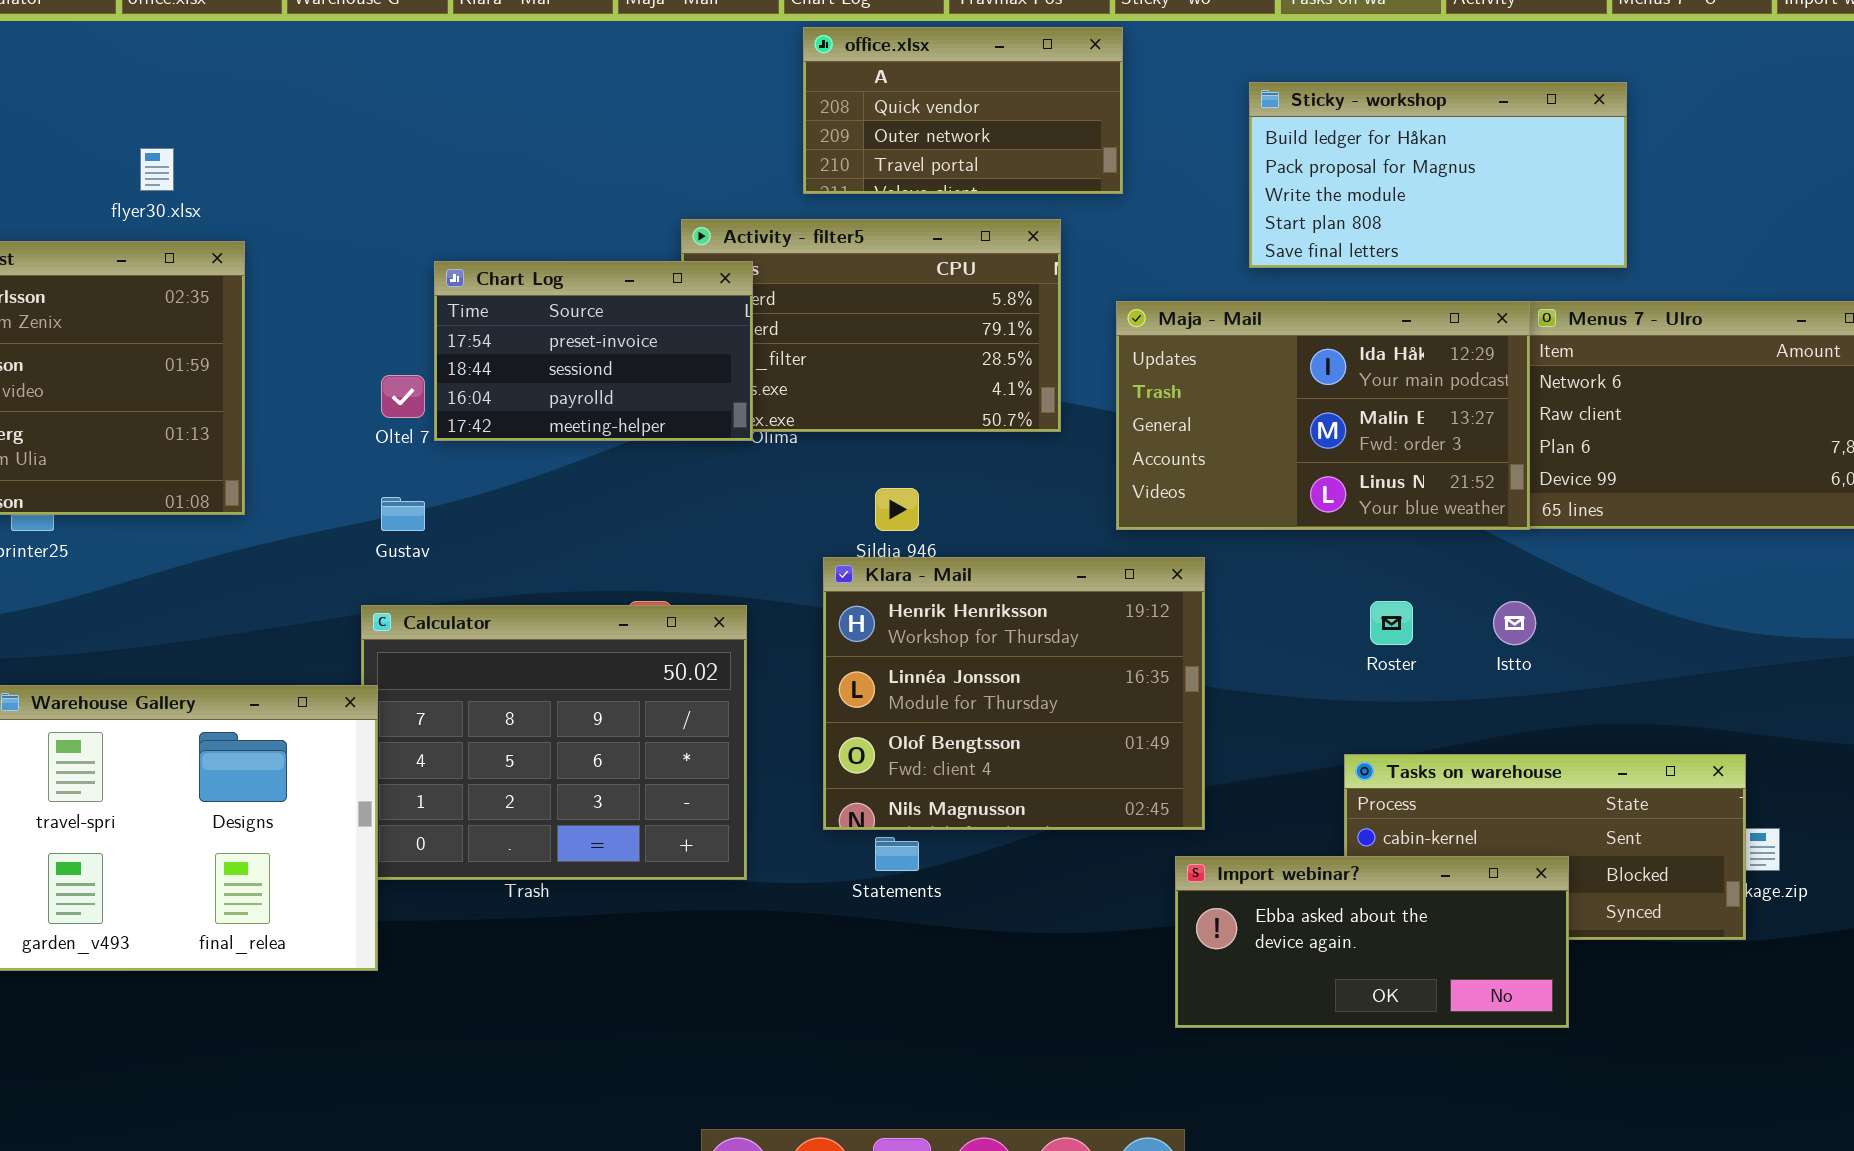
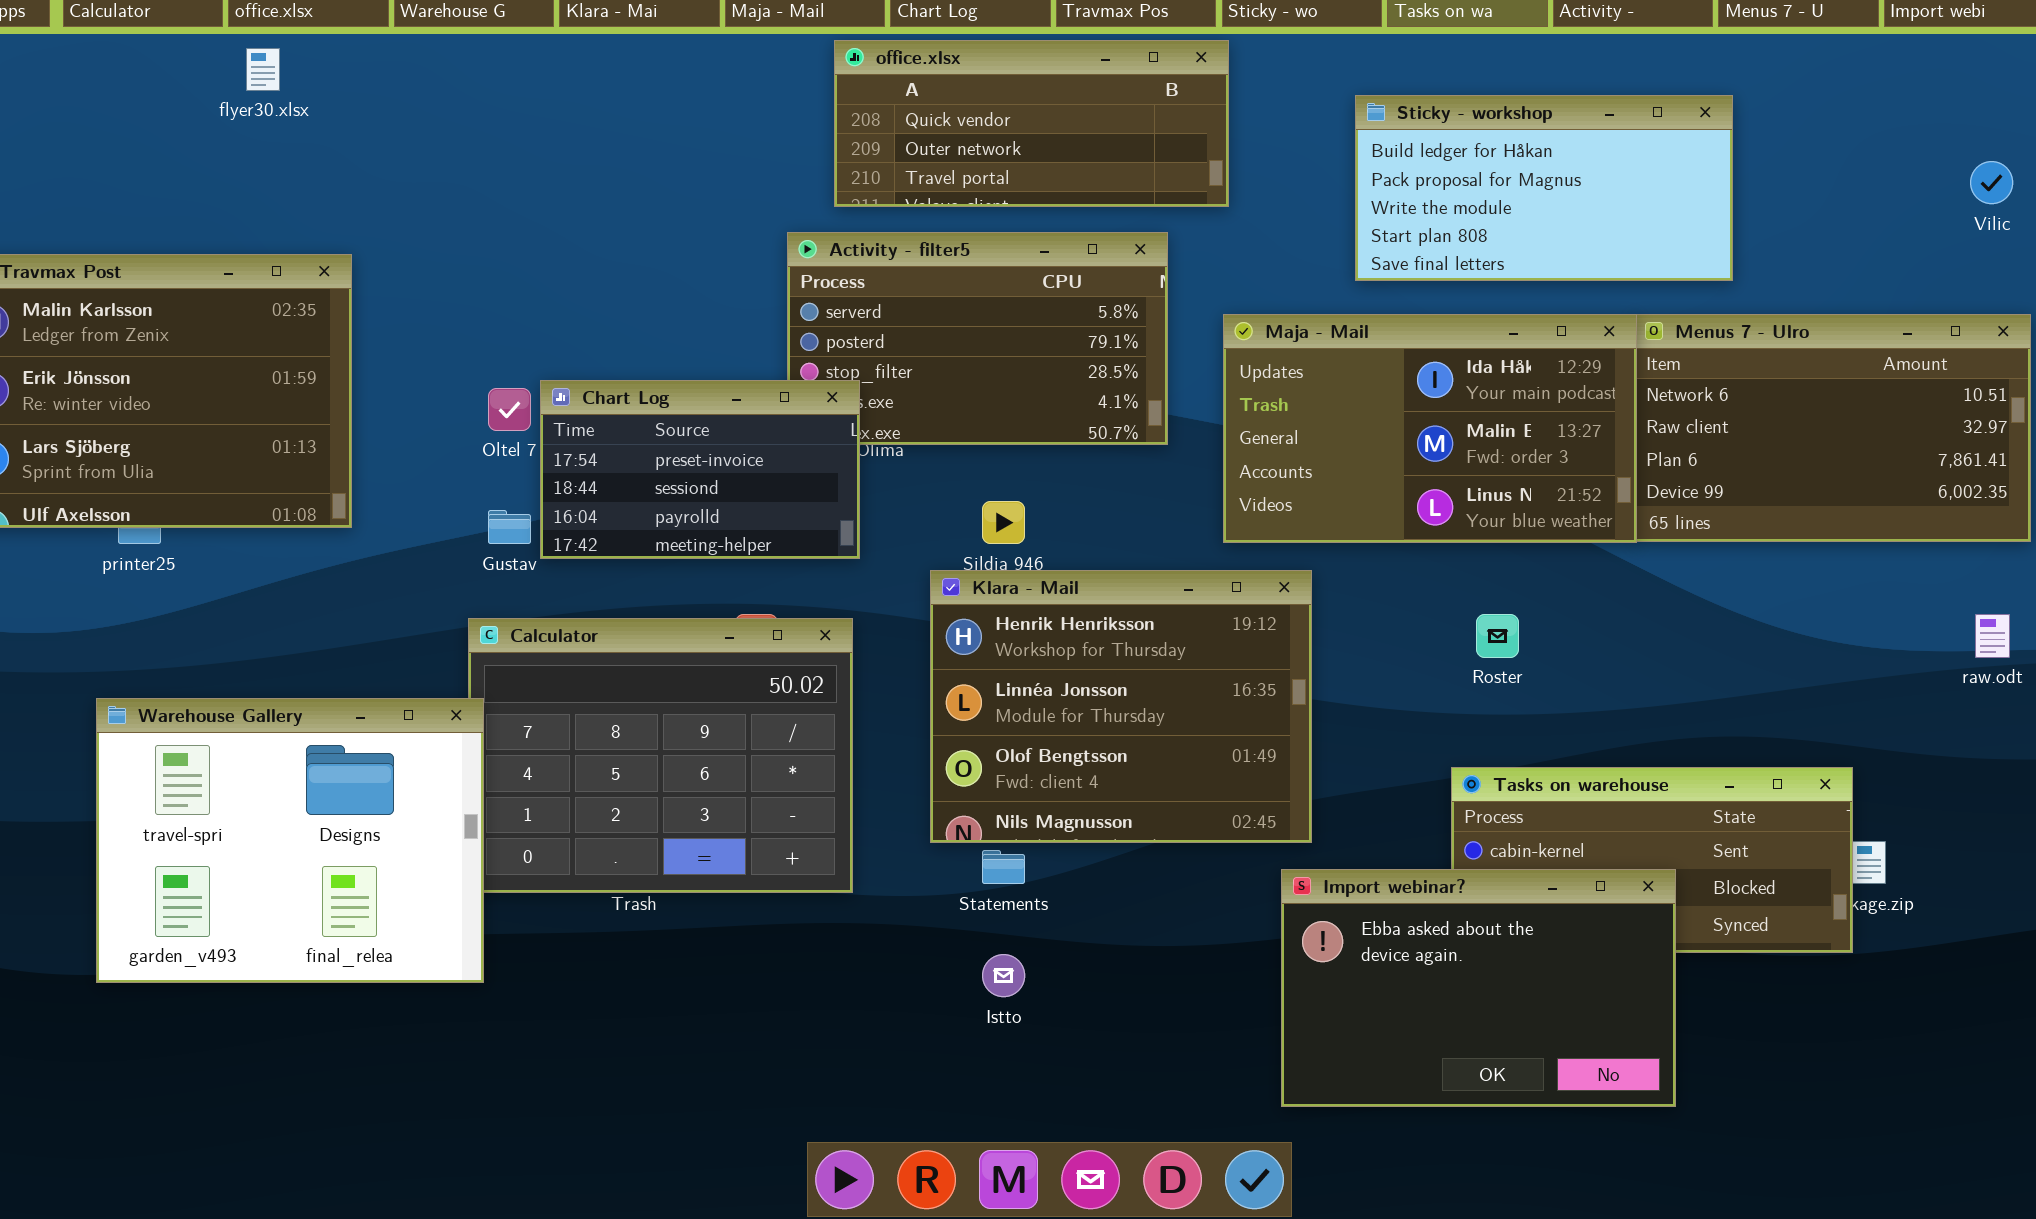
office.xlsx: [803,27,1123,194] -> [834,40,1229,207], resized
flyer30.xlsx: [140,148,174,191] -> [246,48,280,91], moved
Chart Log: [434,261,753,441] -> [540,380,860,559], moved
Istto: [1493,601,1536,645] -> [982,954,1025,997], moved
Import webinar?: [1175,856,1569,1028] -> [1281,869,1676,1107], resized

